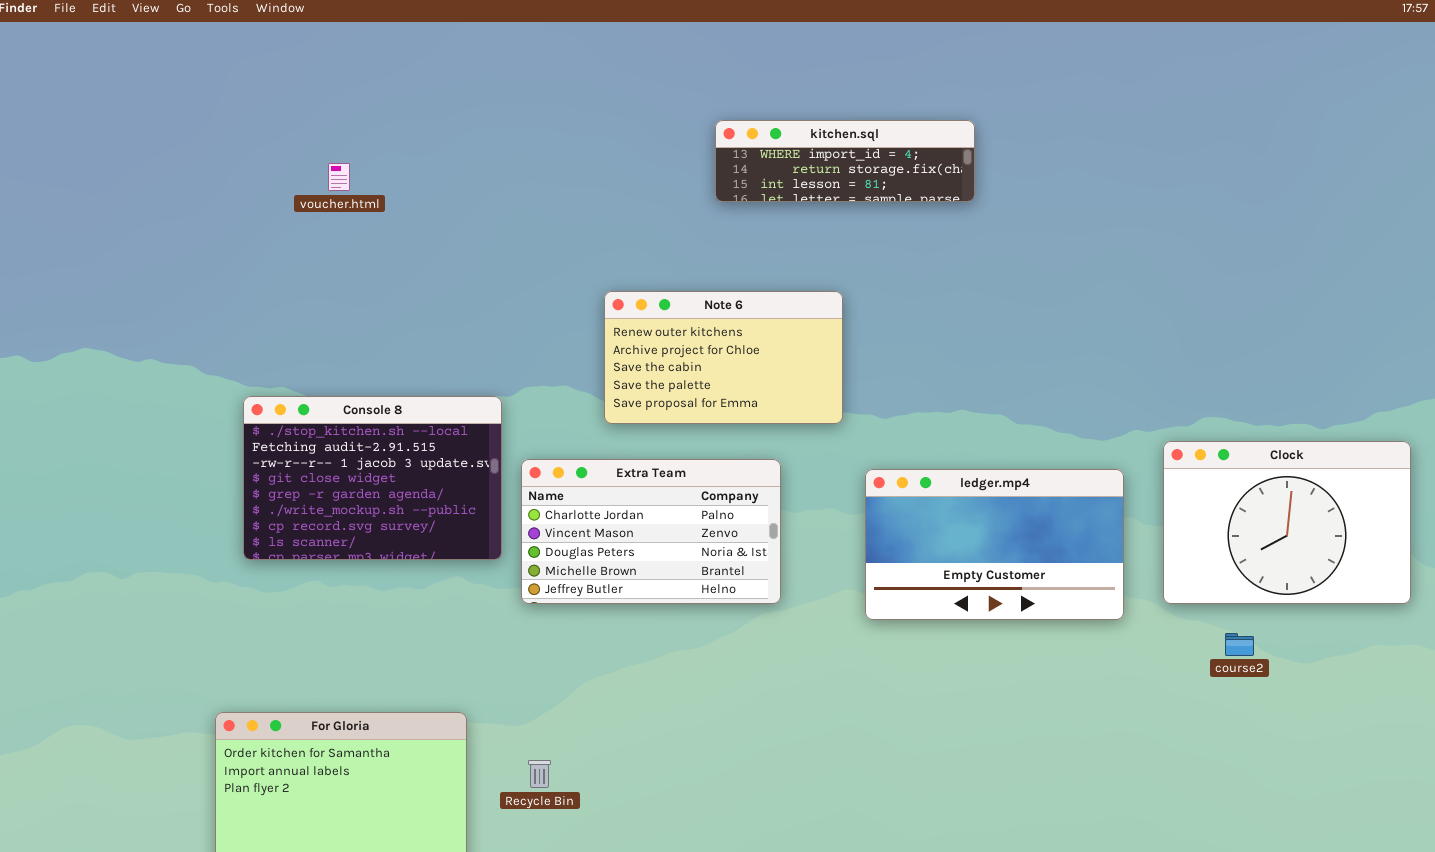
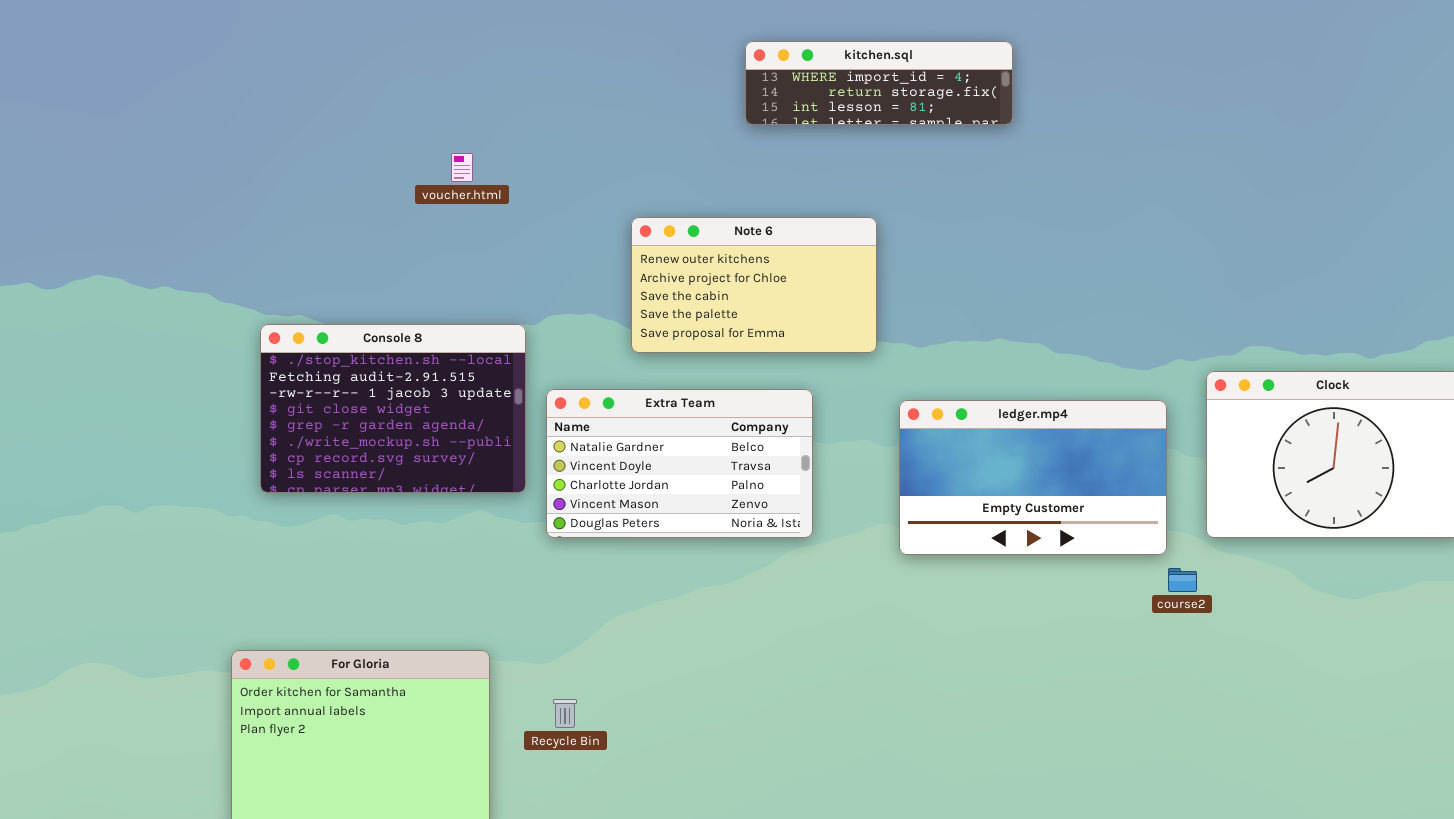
voucher.html: [328,163,350,191] -> [451,153,473,182], moved
Extra Team: [521,459,781,604] -> [546,389,813,538], scrolled up 2 rows
course2: [1225,633,1254,656] -> [1168,568,1197,592], moved

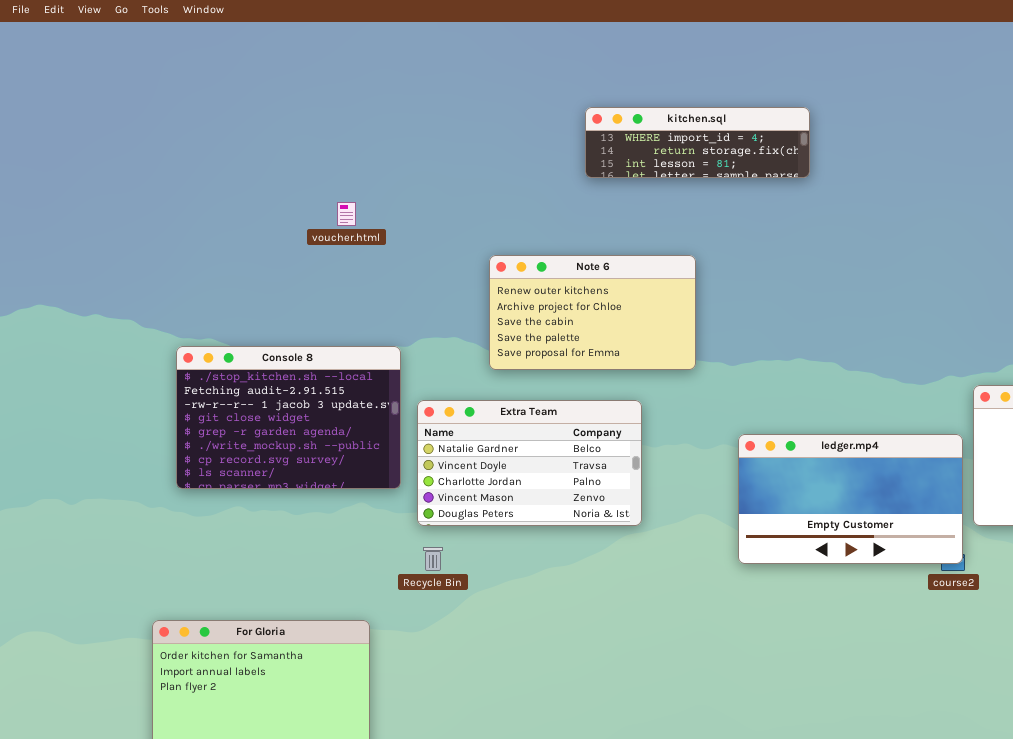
ledger.mp4: [899,400,1167,555] -> [738,434,963,564], moved
Recycle Bin: [553,699,577,728] -> [423,547,443,571], moved

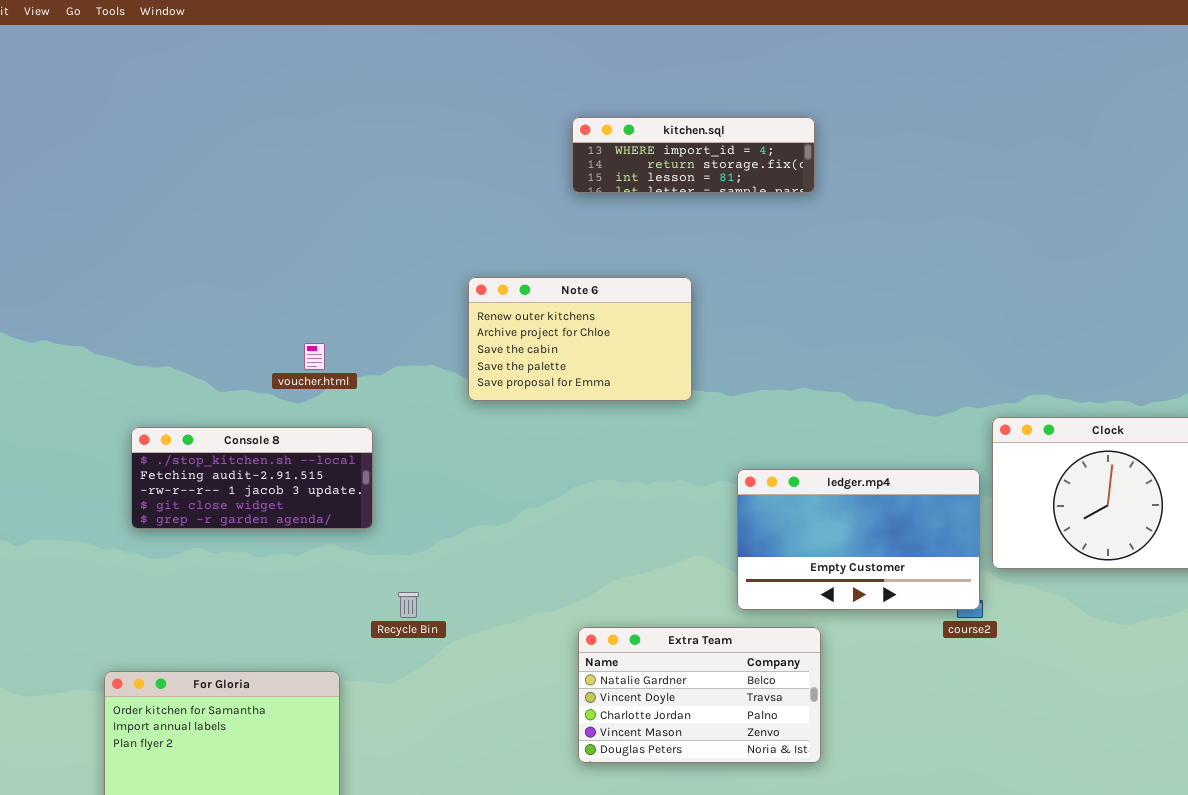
voucher.html: [337,202,356,226] -> [304,343,325,370], moved
Console 8: [176,346,401,489] -> [131,427,373,529], resized
Extra Team: [417,400,642,526] -> [578,627,821,763], moved

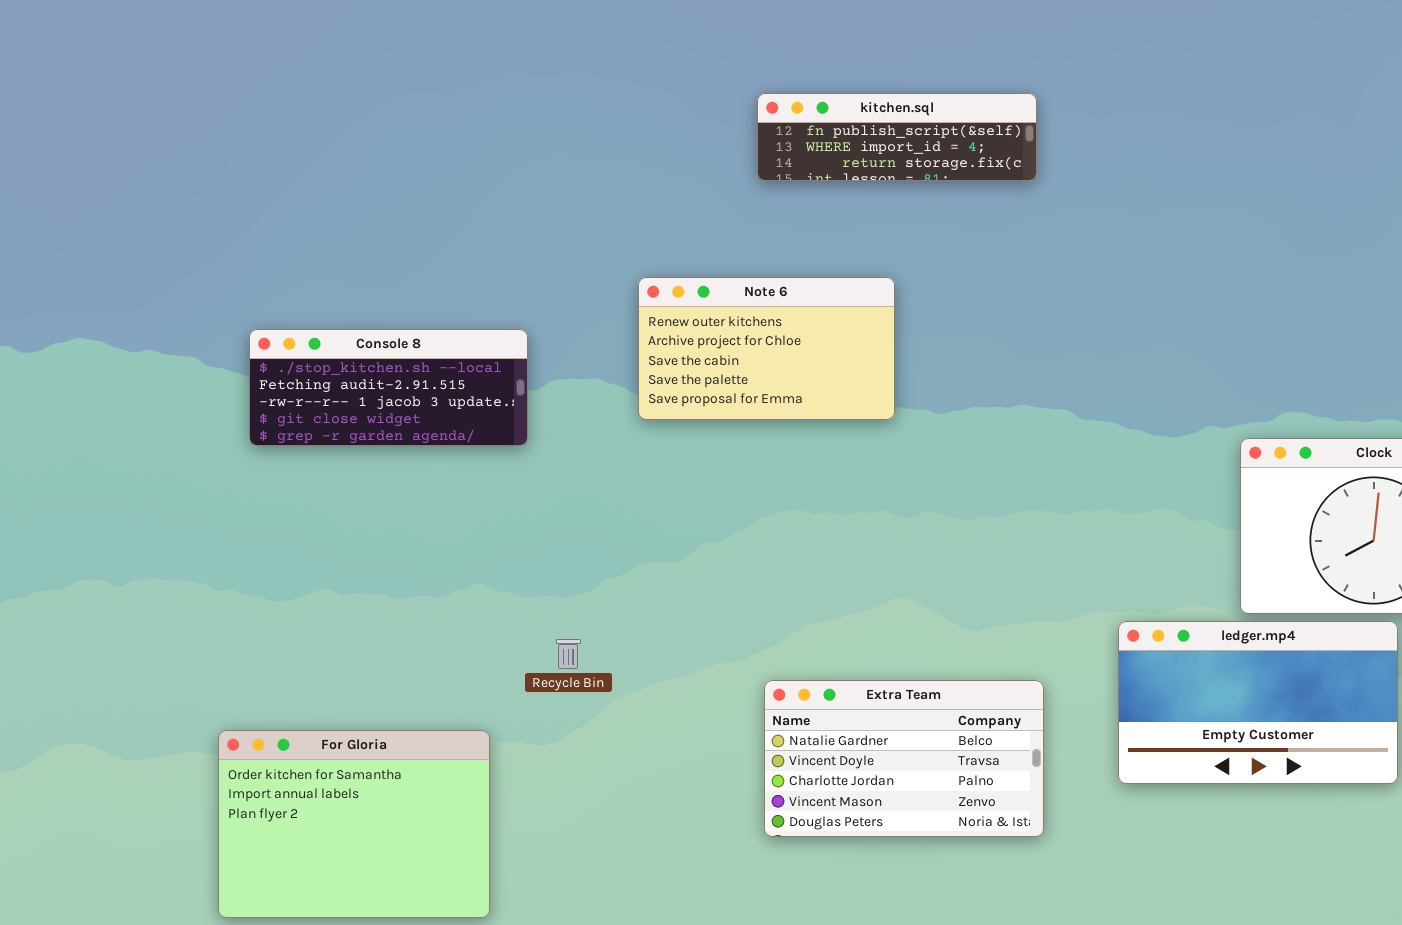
kitchen.sql: [572,117,815,193] -> [757,93,1037,181], scrolled up 1 row
Console 8: [131,427,373,529] -> [249,329,528,446], moved
ledger.mp4: [737,469,980,610] -> [1118,621,1398,784], moved

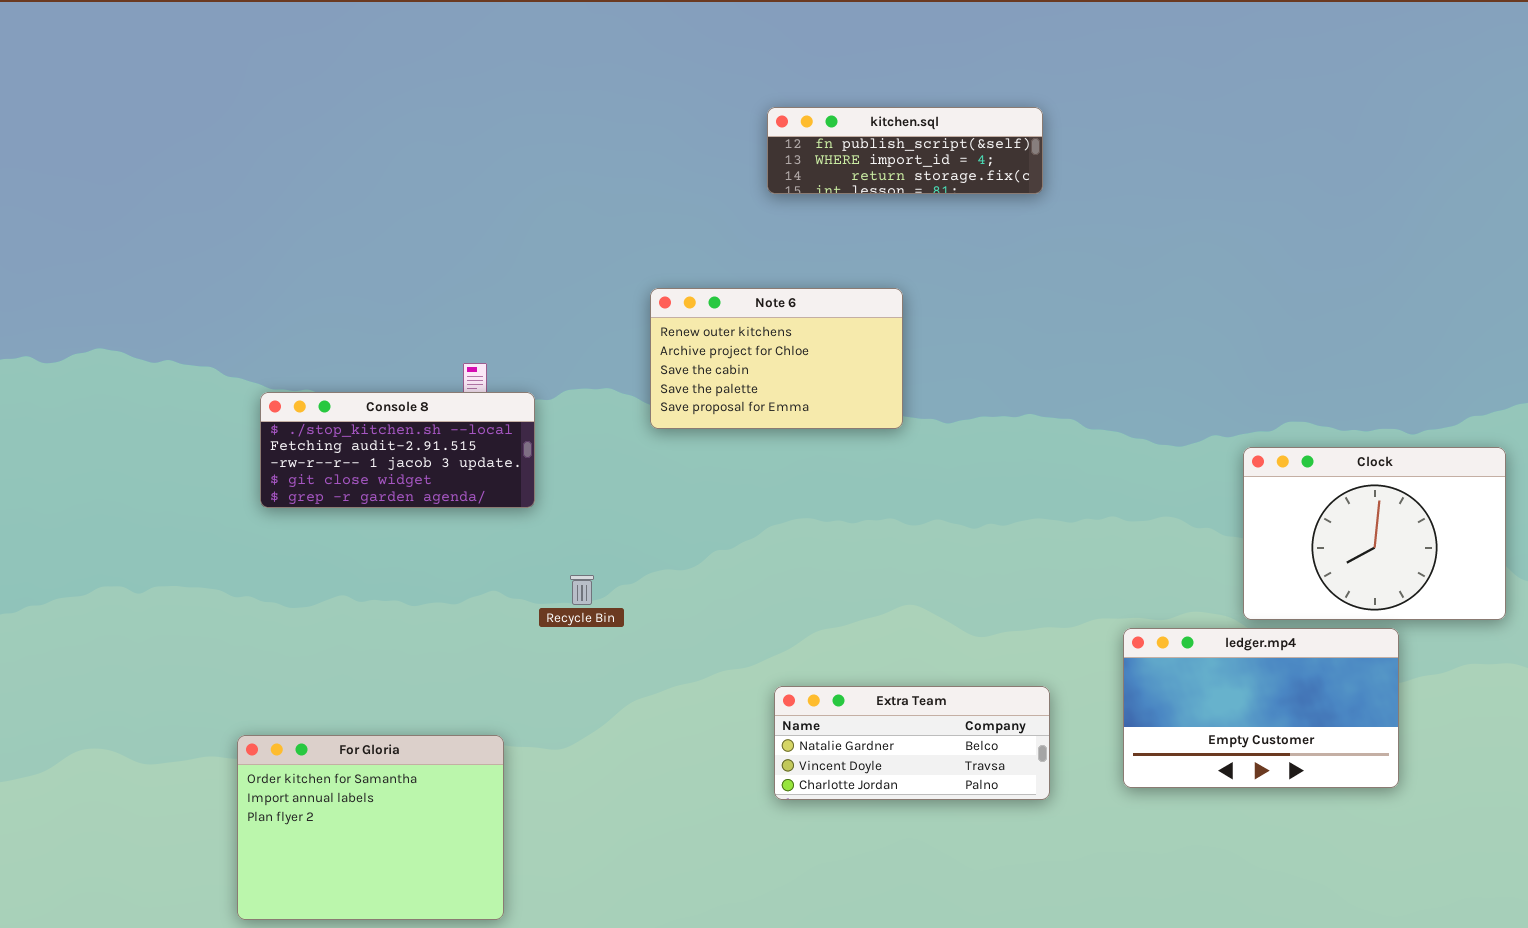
Console 8: [249,329,528,446] -> [260,392,535,508], moved
Recycle Bin: [556,639,581,669] -> [570,575,594,605], moved
Extra Team: [764,680,1044,837] -> [774,686,1050,800], resized

